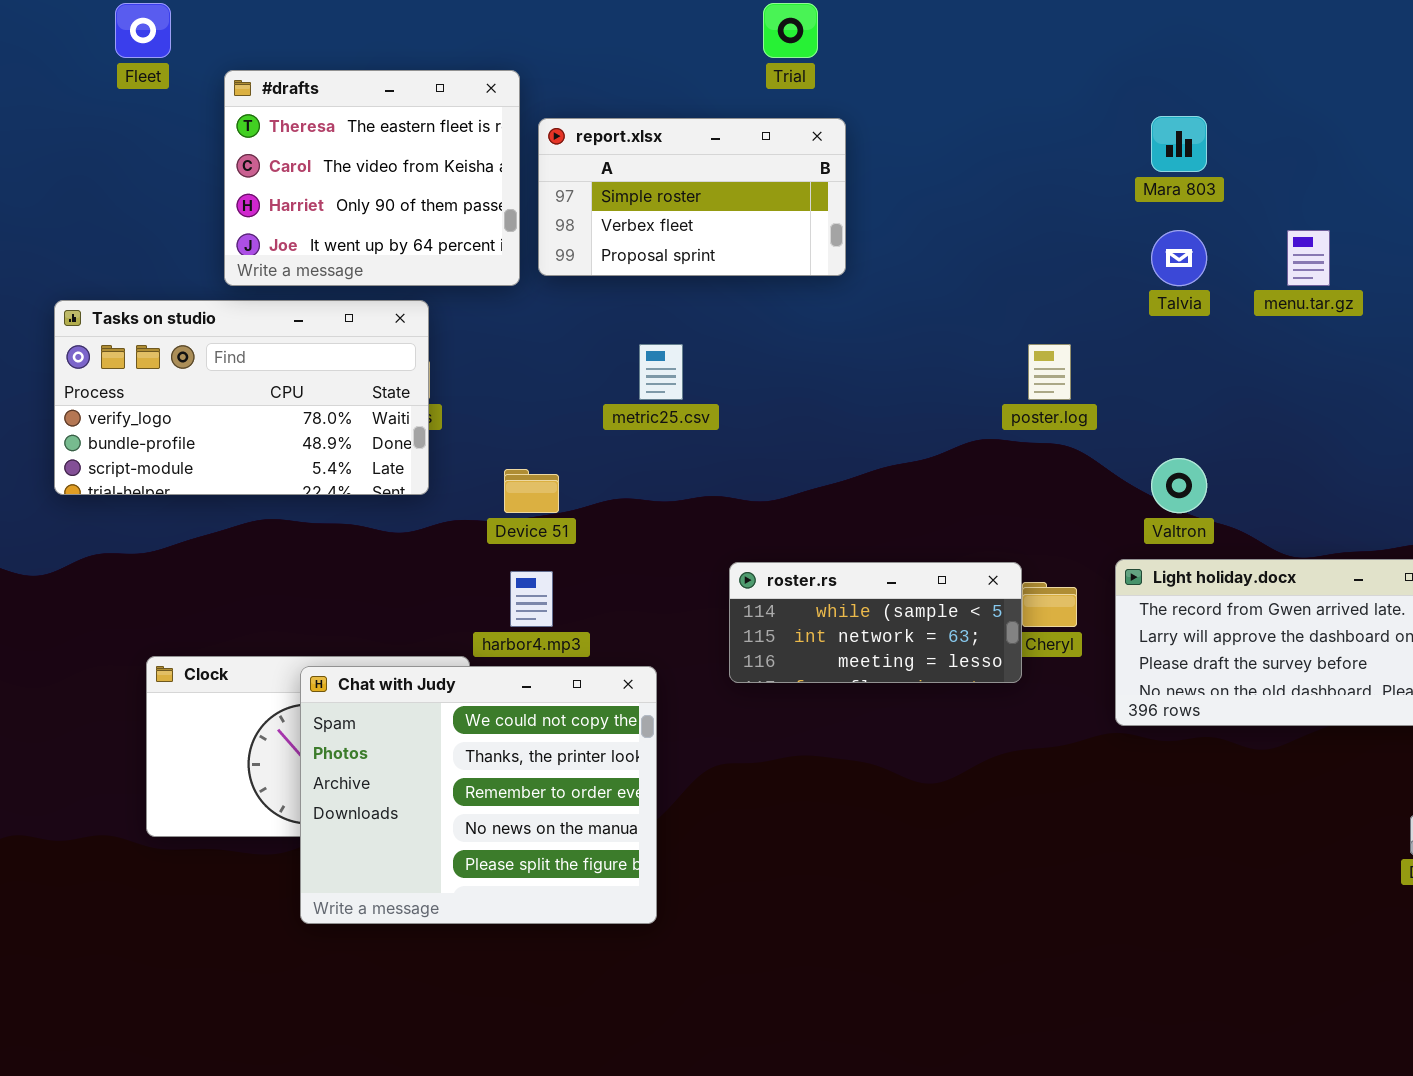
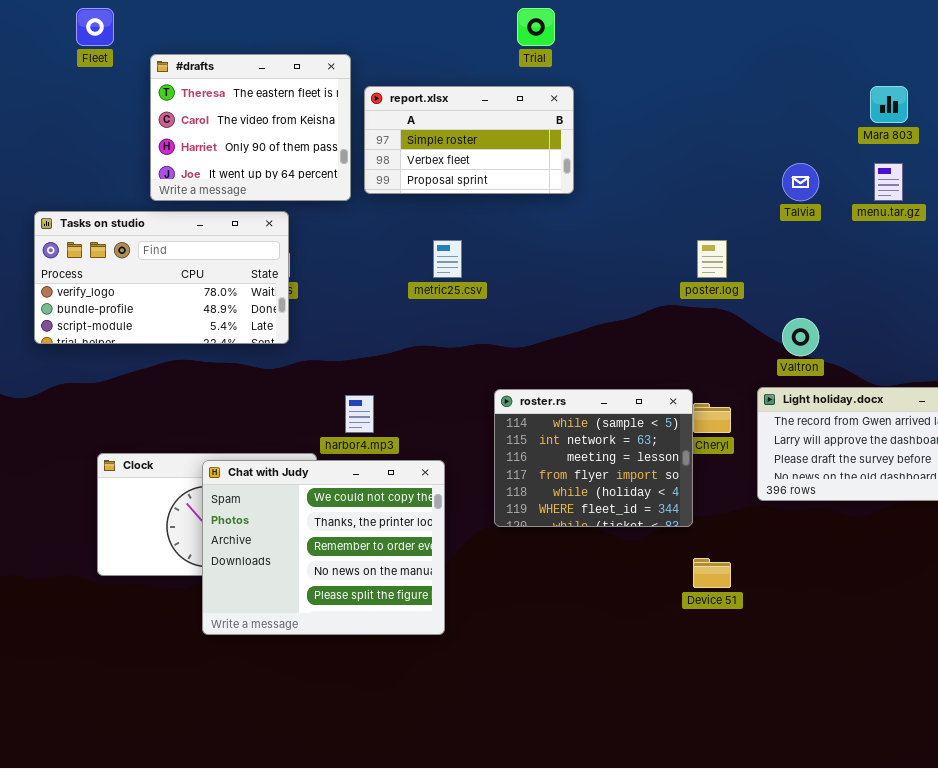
Mara 803: [1151,116,1207,172] -> [870,86,908,123], moved
Device 51: [504,469,559,513] -> [693,558,731,588], moved
roster.rs: [729,562,1022,683] -> [494,389,693,527], resized

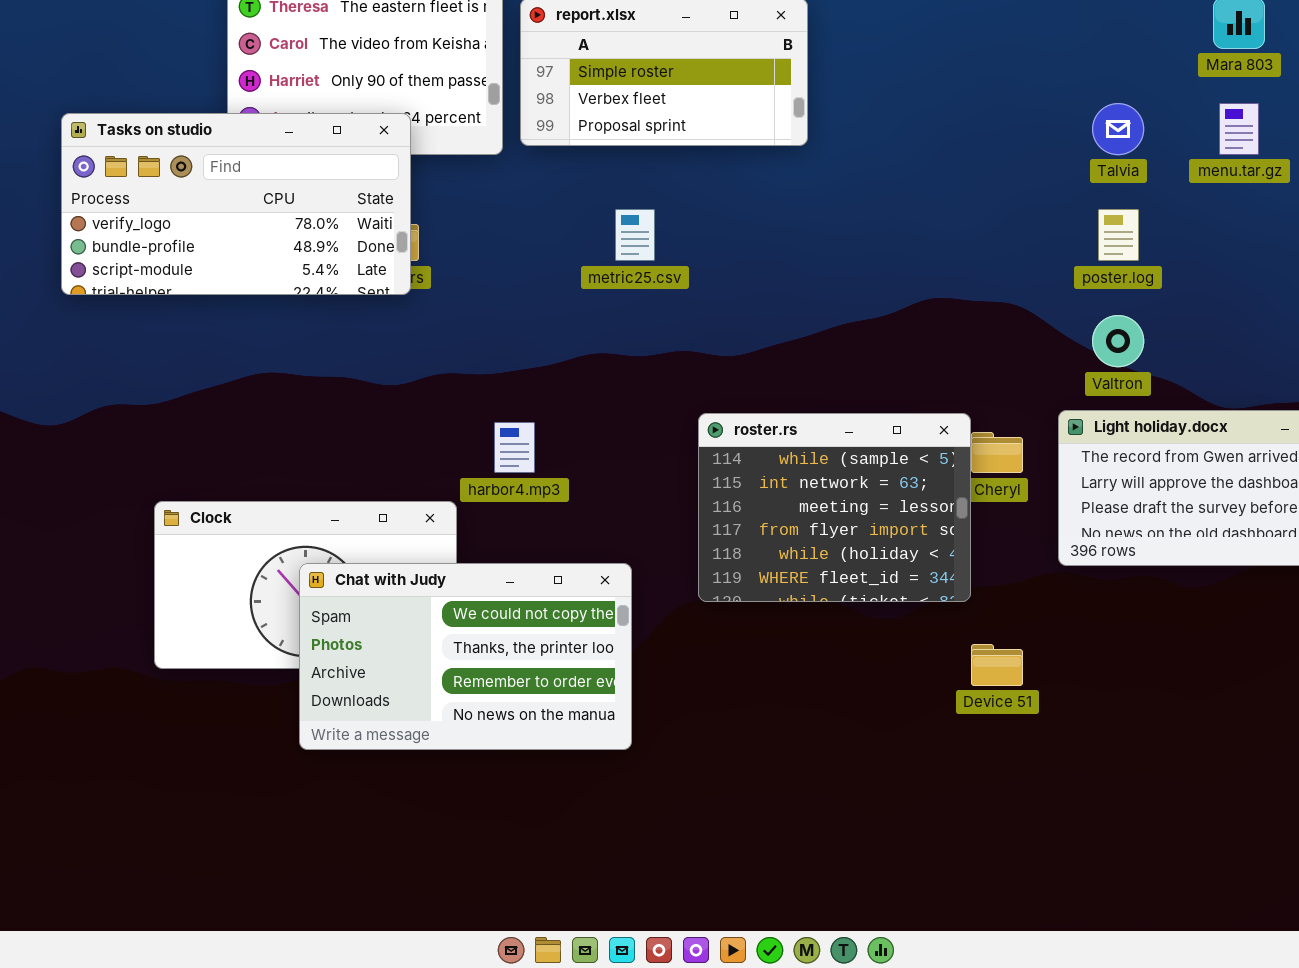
Tasks on studio: [34,211,289,344] -> [61,113,411,295], moved
poster.log: [697,240,727,278] -> [1098,209,1139,261], moved
Chat with Judy: [202,460,445,635] -> [299,563,632,750], resized

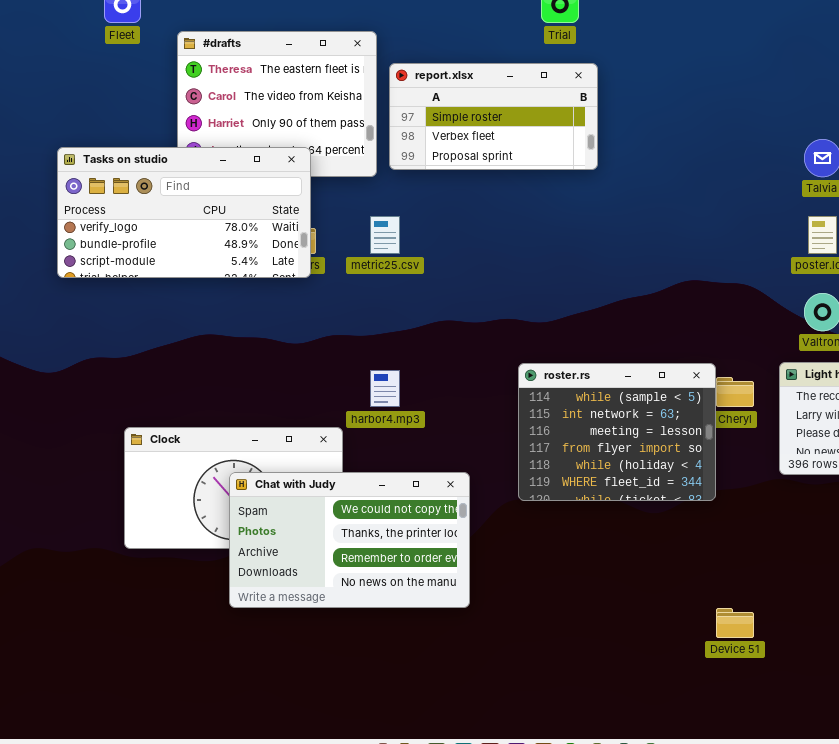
metric25.csv: [615,209,655,261] -> [370,216,400,254], moved
Device 51: [971,644,1023,686] -> [716,608,754,638], moved

